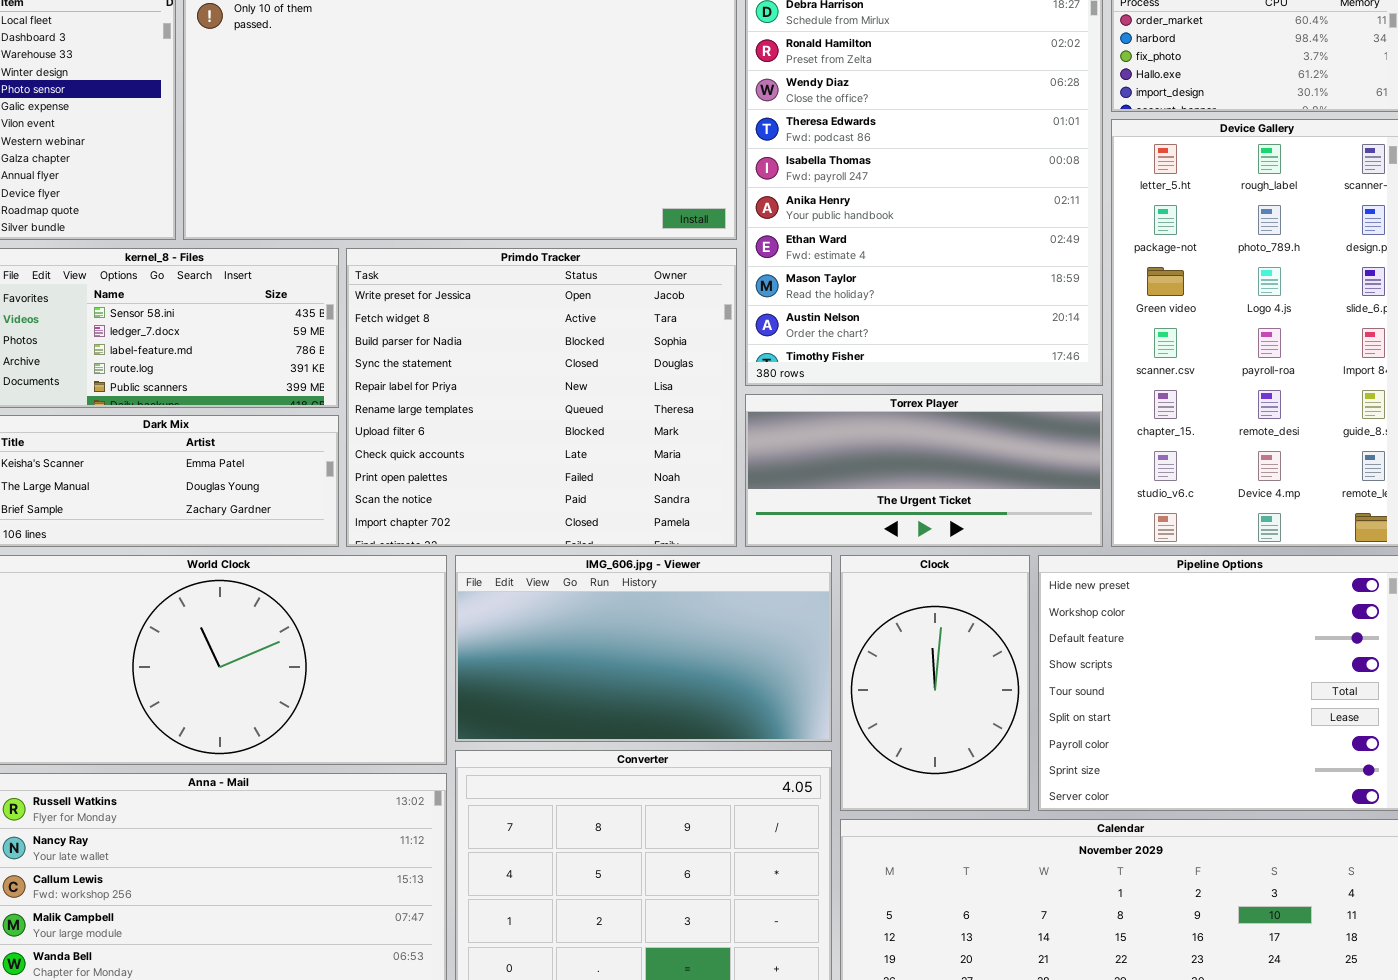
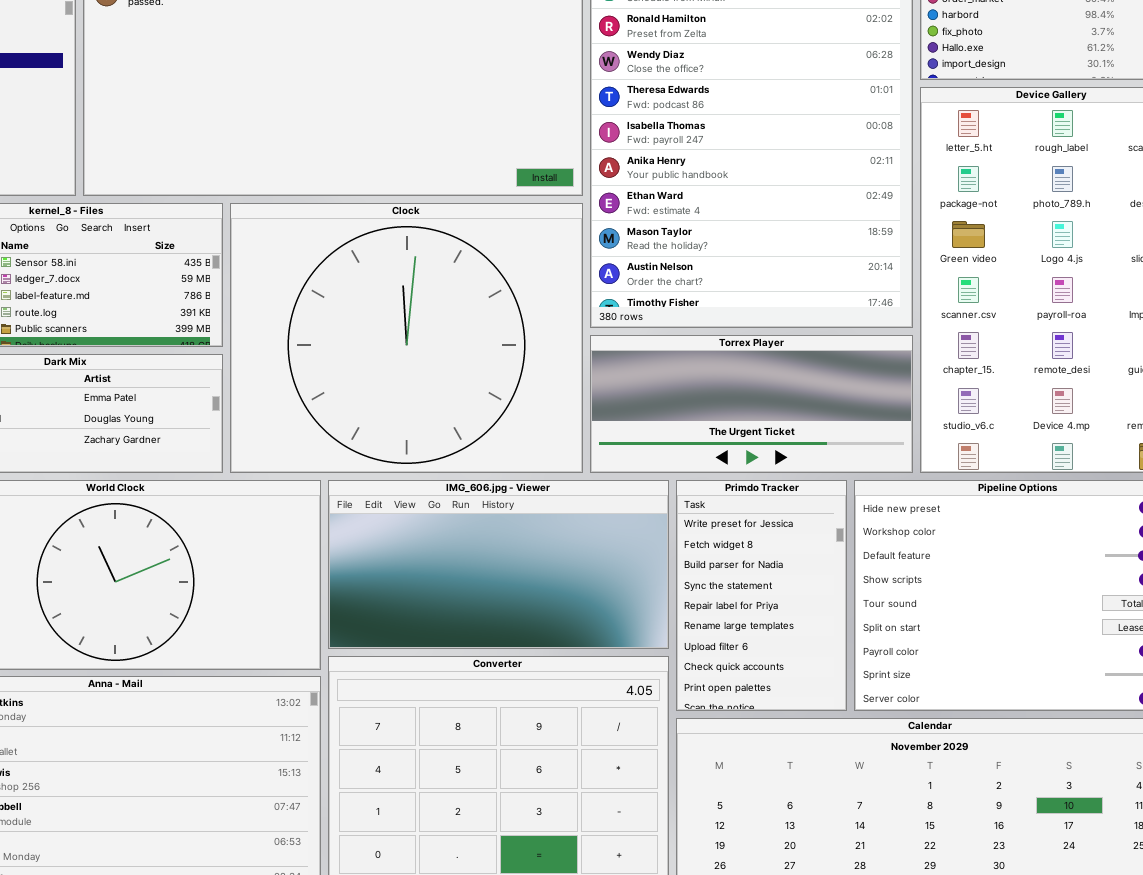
Primdo Tracker: [346,248,737,547] -> [676,480,847,711], moved, resized
Clock: [840,555,1030,811] -> [230,203,583,473], moved, resized

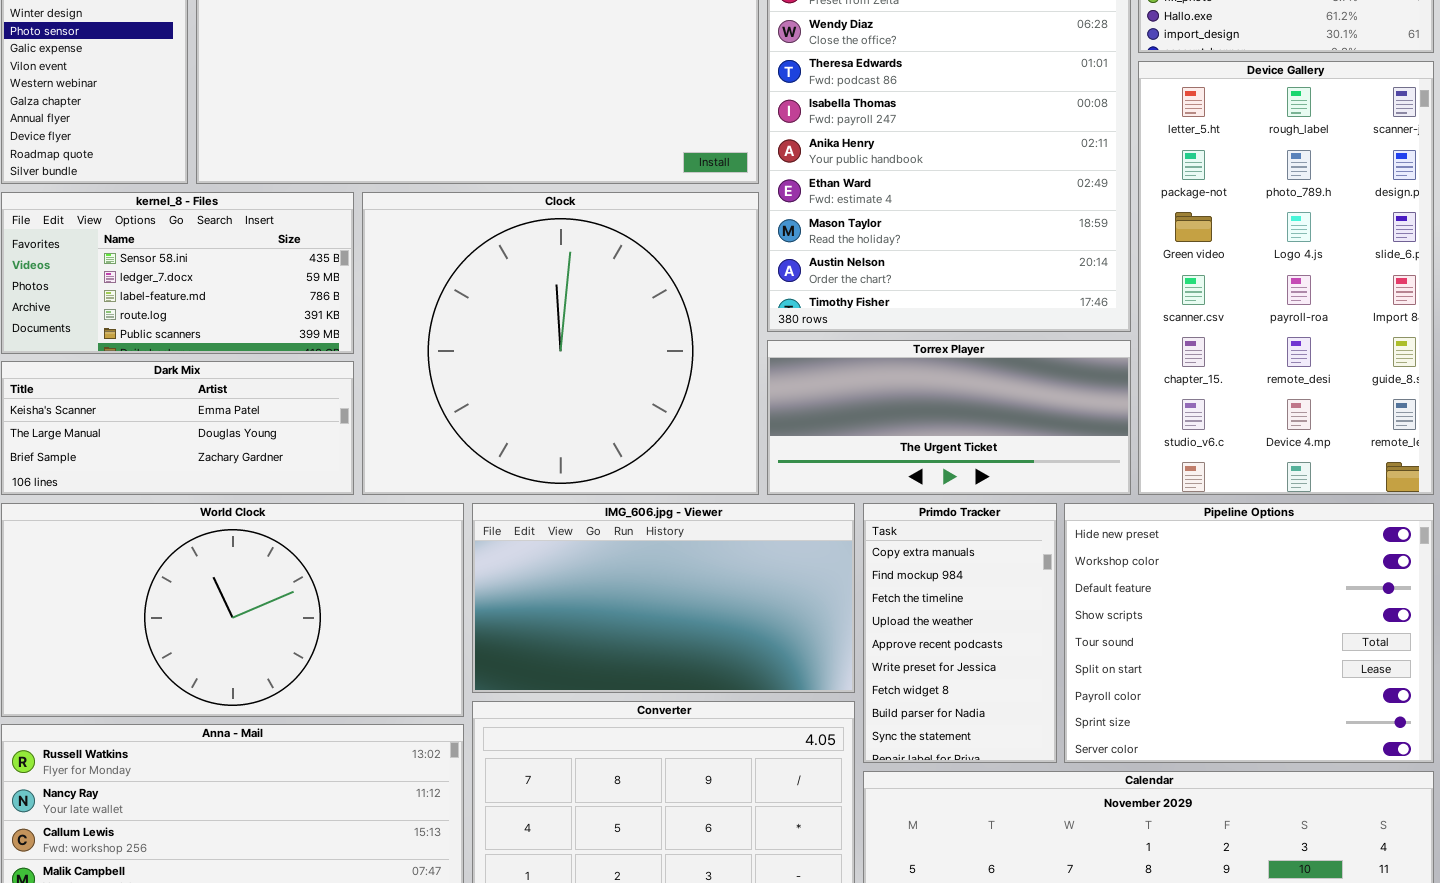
Primdo Tracker: [676,480,847,711] -> [863,503,1057,763], scrolled up 5 rows

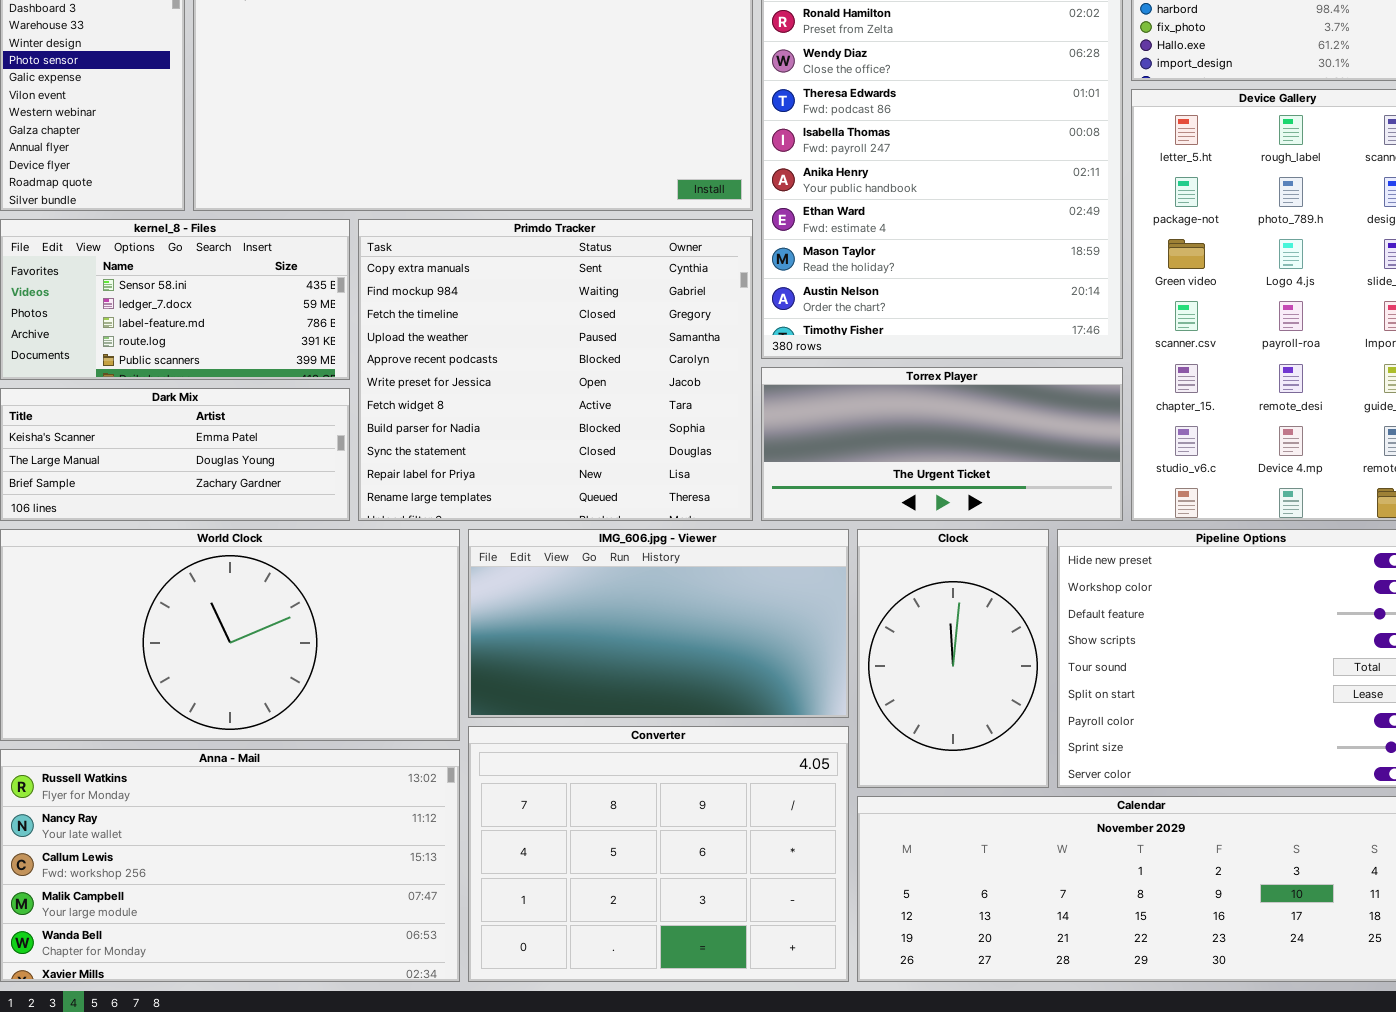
Clock: [362,192,759,495] -> [857,529,1049,788], moved, resized
Primdo Tracker: [863,503,1057,763] -> [358,219,753,521], moved, resized

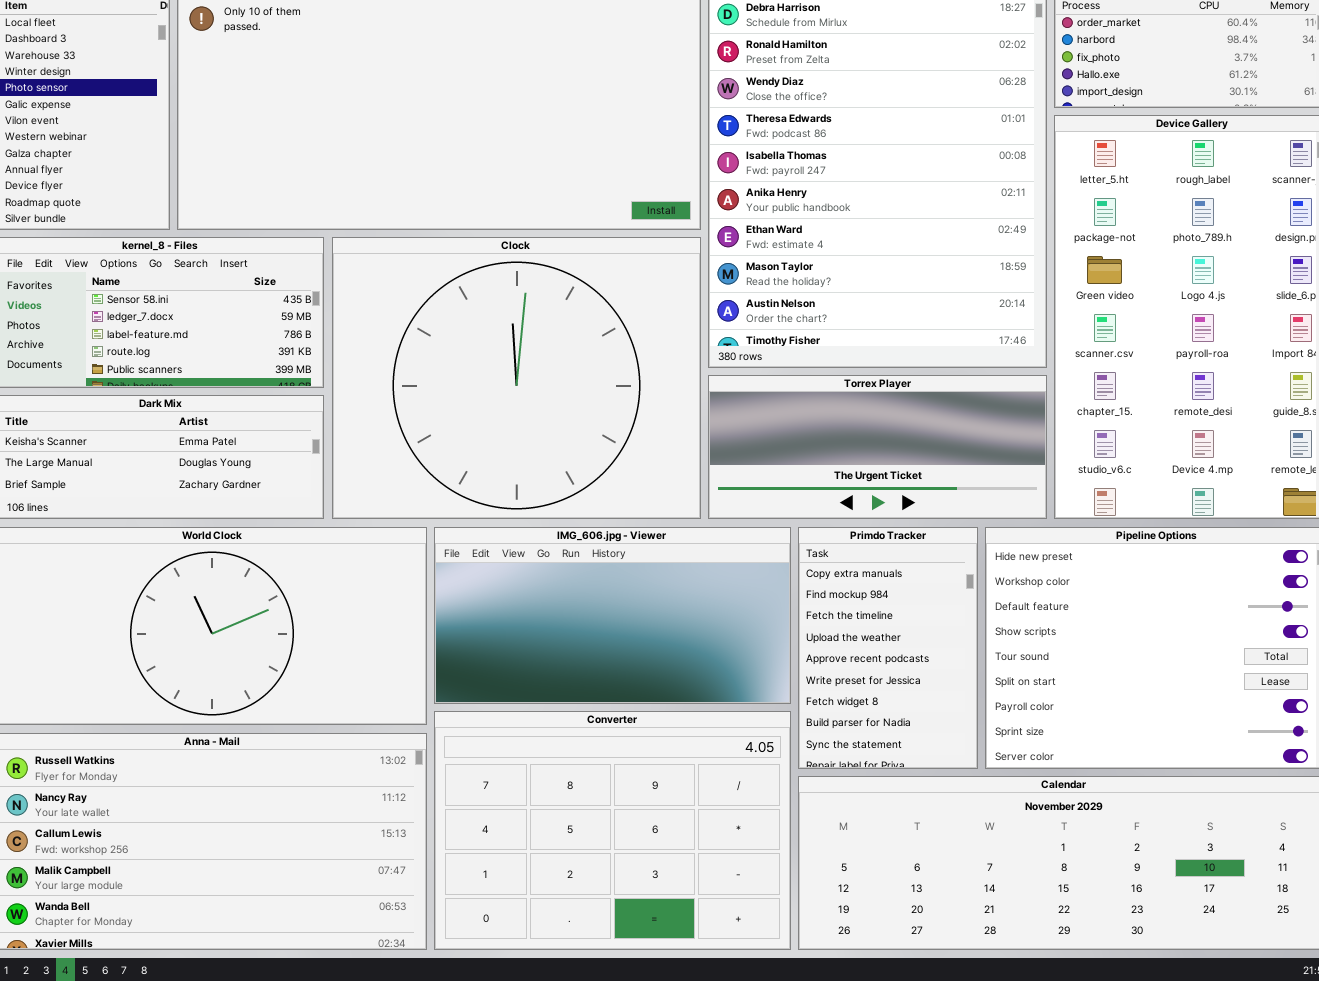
Primdo Tracker: [358,219,753,521] -> [798,527,978,769], moved, resized
Clock: [857,529,1049,788] -> [332,237,701,519], moved, resized

